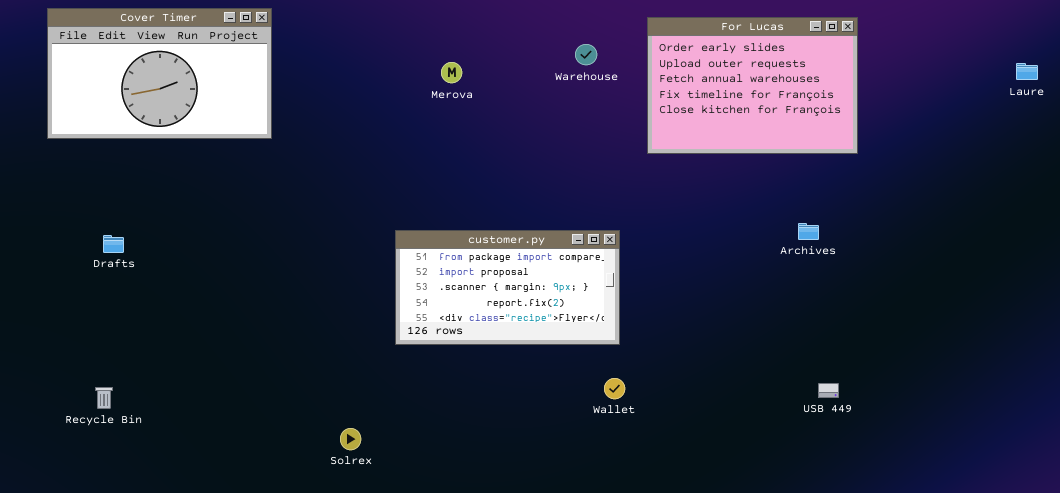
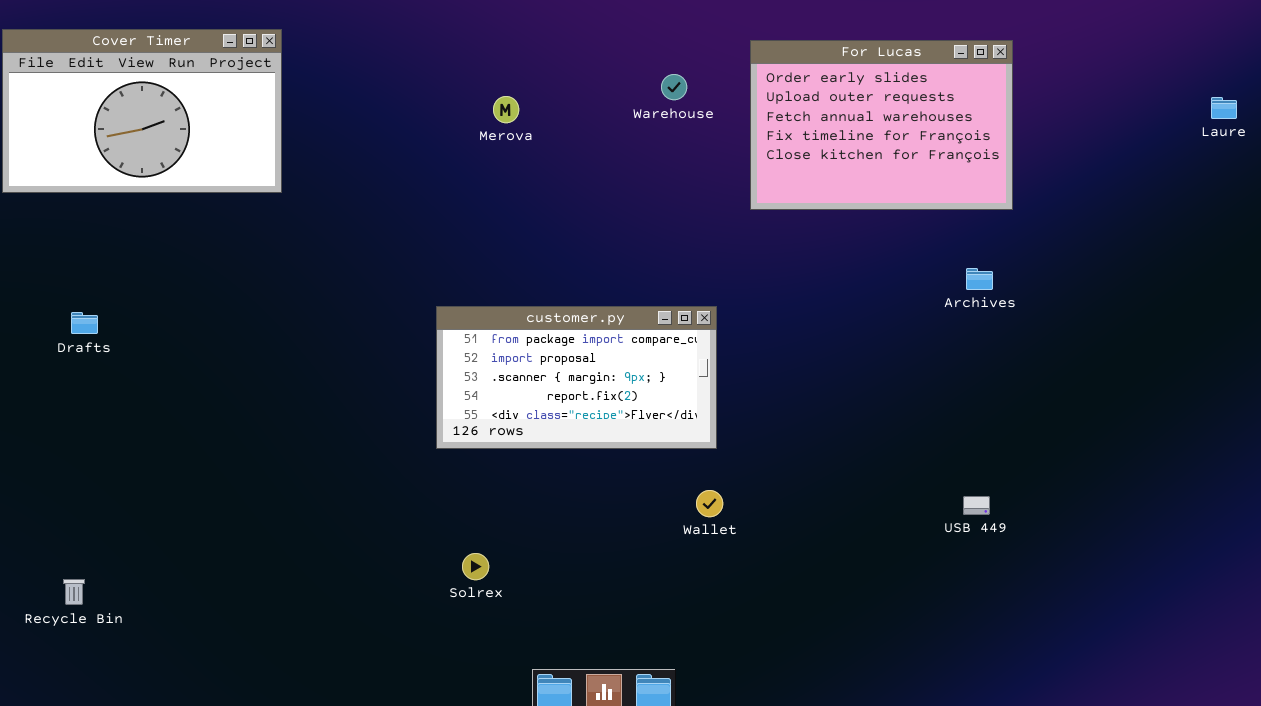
Archives: [798,223,819,240] -> [966,268,993,290], moved
Recycle Bin: [95,387,113,409] -> [63,579,85,605], moved
Solrex: [340,428,361,450] -> [462,553,489,580], moved

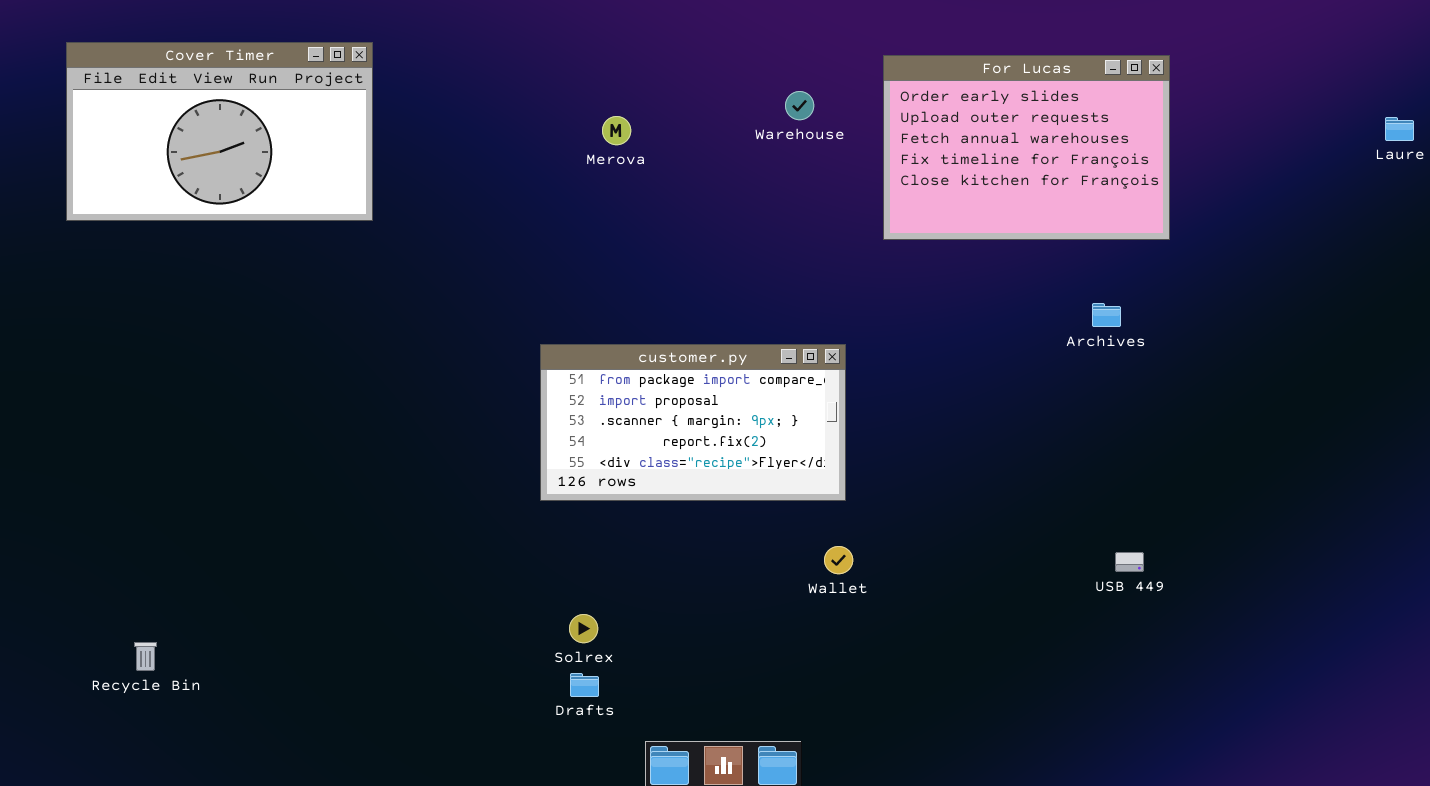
Archives: [966,268,993,290] -> [1092,303,1121,327], moved
Drafts: [71,312,98,334] -> [570,673,599,697], moved

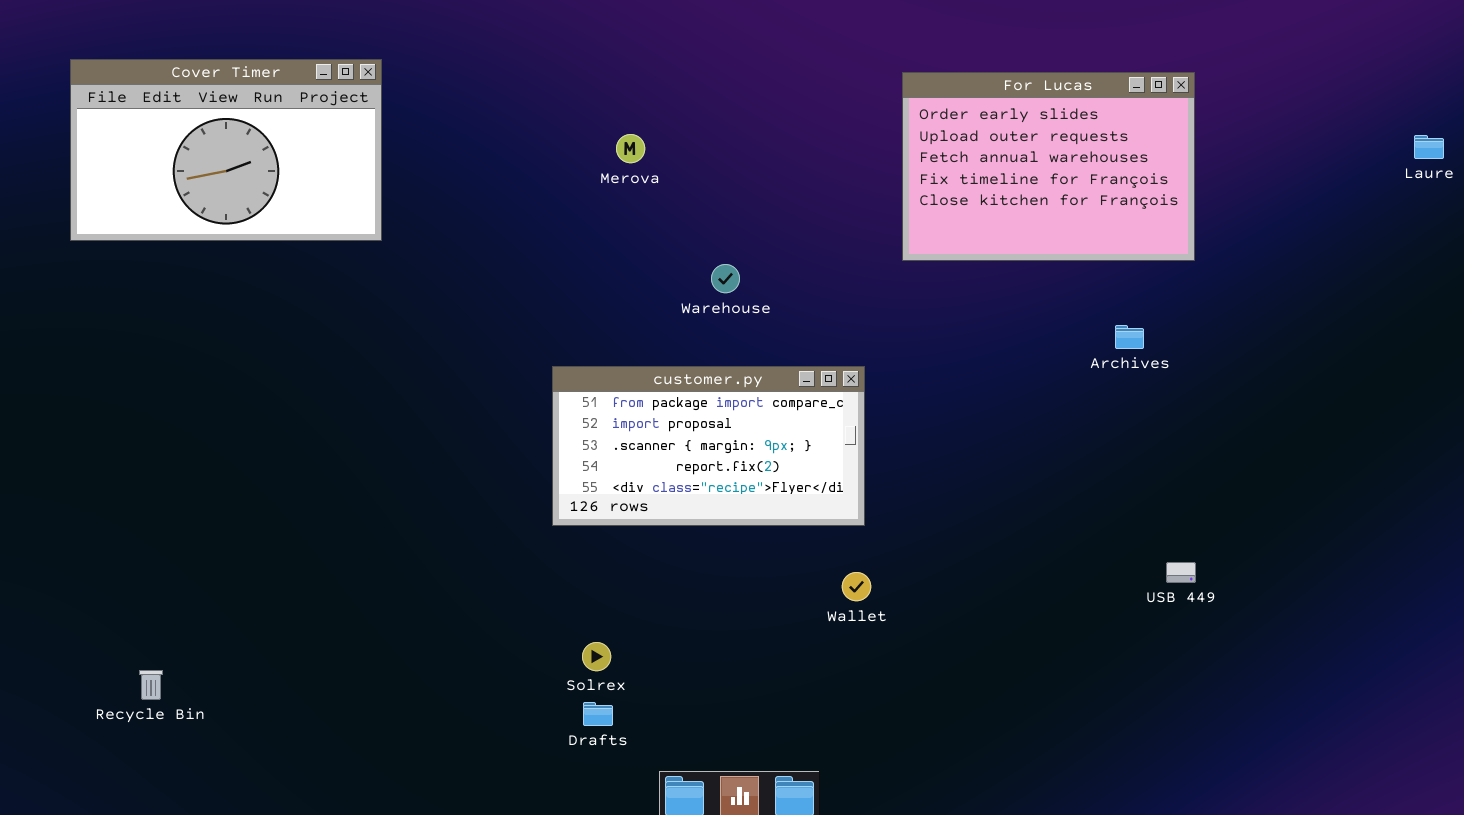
Warehouse: [785,91,814,120] -> [711,264,740,293], moved
USB 449: [1115,552,1144,572] -> [1166,562,1196,583], moved

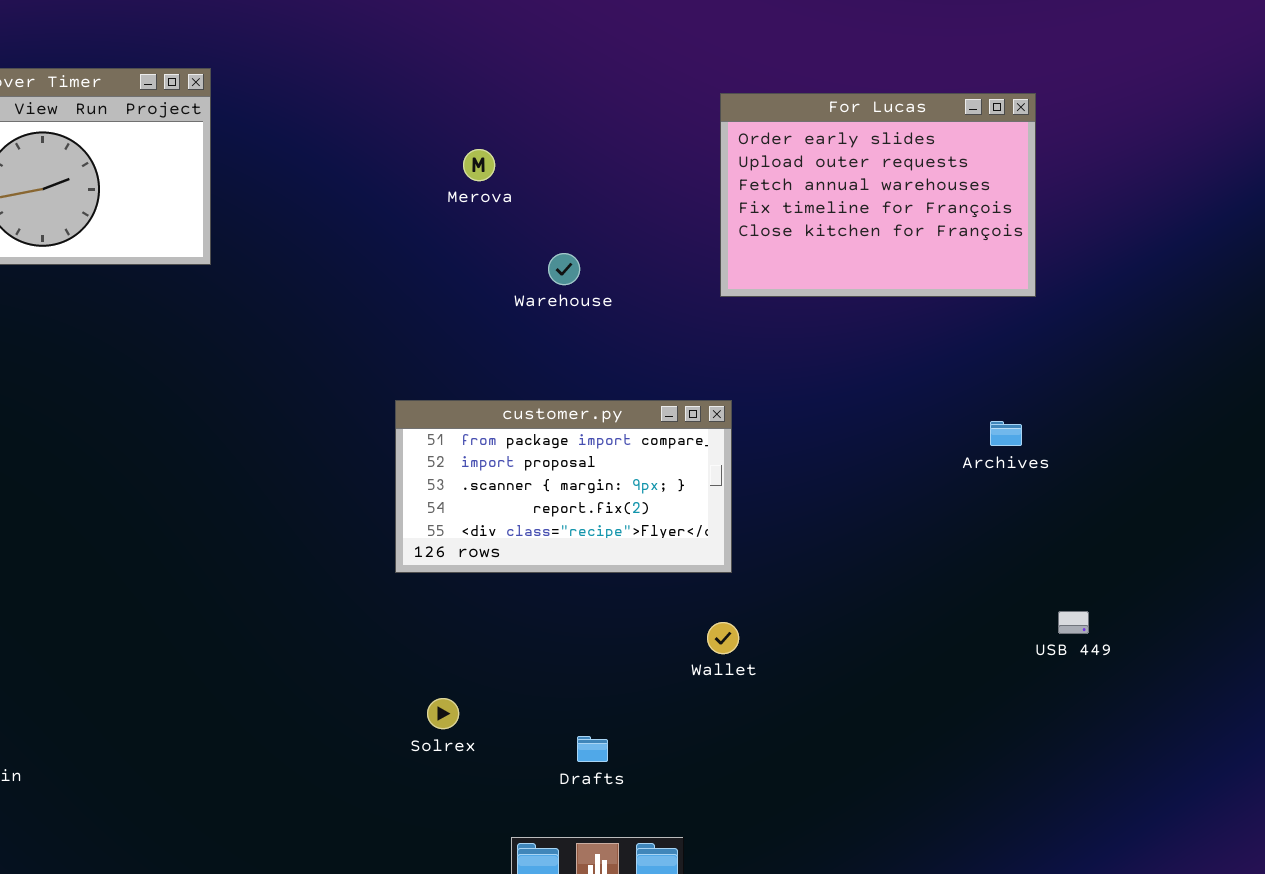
For Lucas: [902,72,1195,261] -> [720,93,1036,297], moved
Warehouse: [711,264,740,293] -> [548,253,580,285], moved
Archives: [1115,325,1144,349] -> [990,421,1022,446], moved
Drafts: [583,702,613,726] -> [577,736,608,762], moved

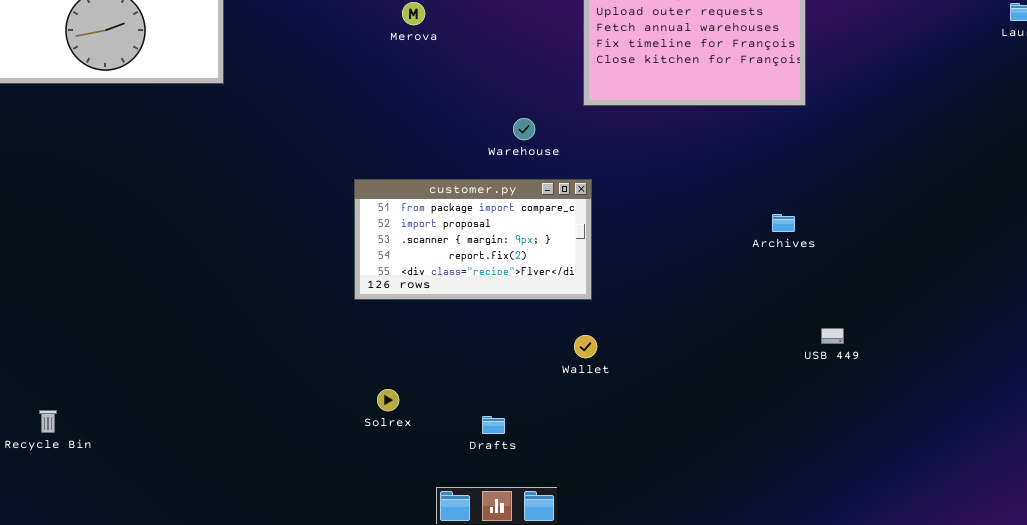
Warehouse: [548,253,580,285] -> [513,118,535,140], moved
Archives: [990,421,1022,446] -> [772,214,795,232], moved

